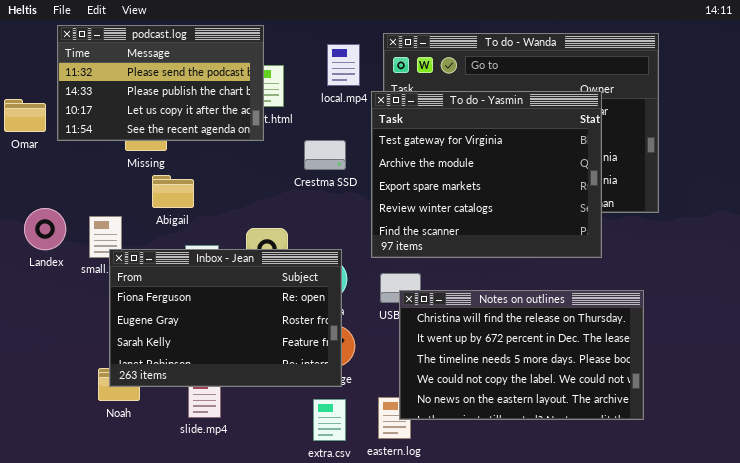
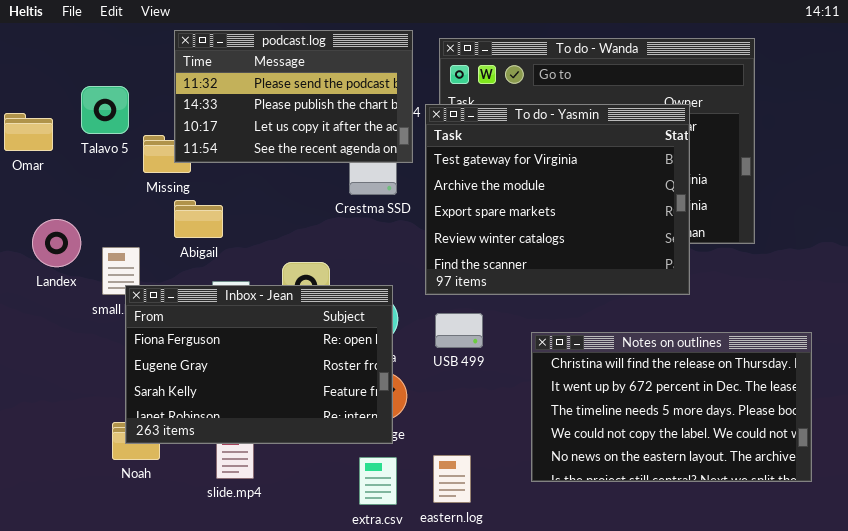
podcast.log: [57,25,264,141] -> [174,30,413,163], moved
Landex: [24,208,66,250] -> [32,219,81,267], moved
Notes on outlines: [399,290,644,420] -> [531,332,812,482], moved

